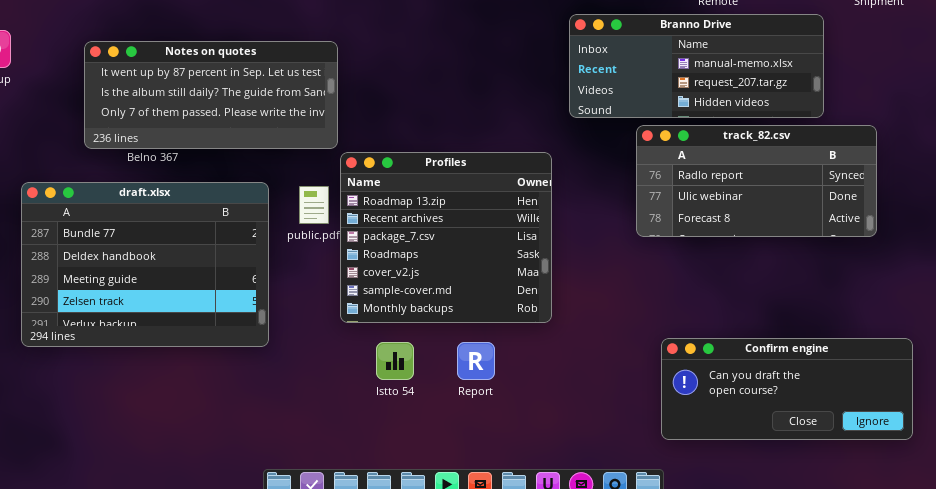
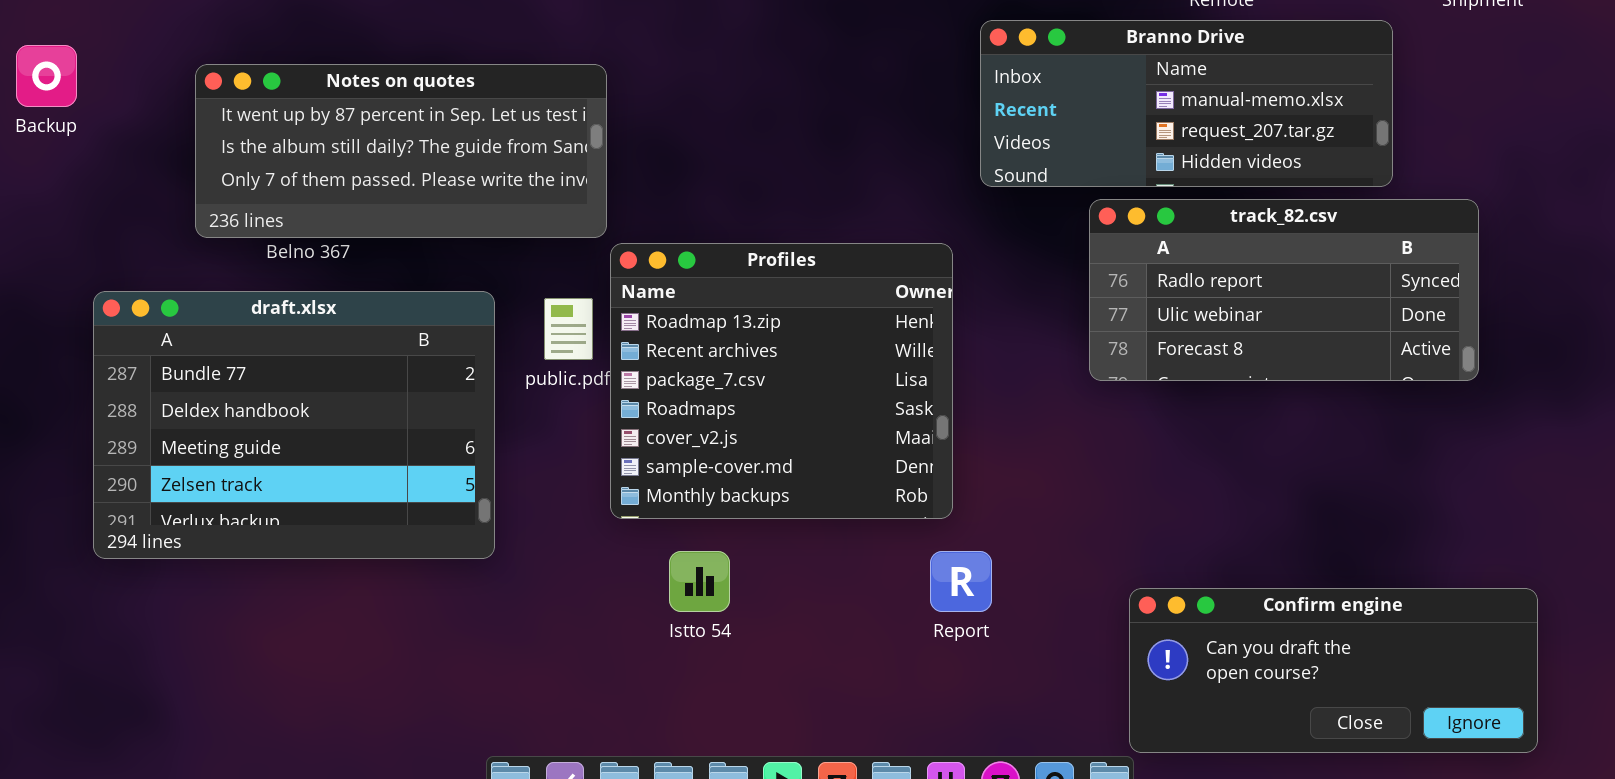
Confirm engine: [661,338,913,440] -> [1129,588,1538,753], moved
Report: [457,342,495,380] -> [930,551,992,612], moved

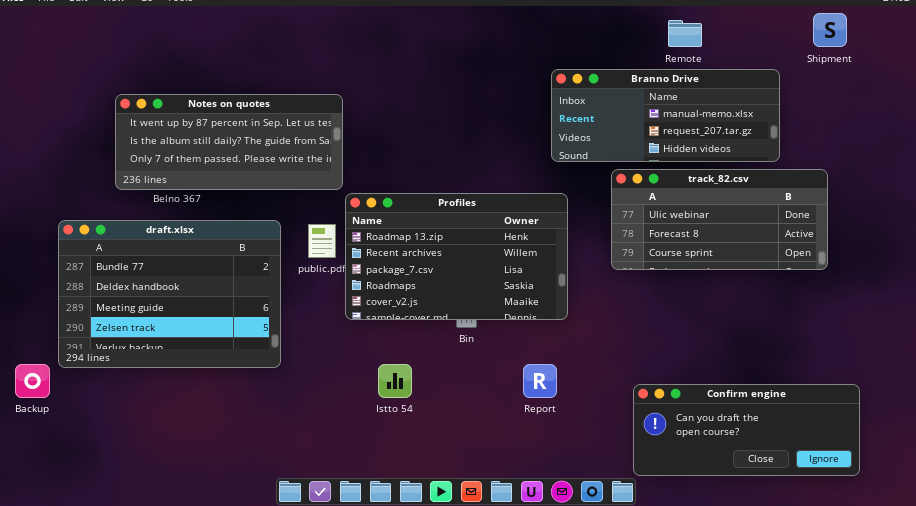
Backup: [16,45,77,107] -> [15,364,50,398], moved
track_82.csv: [1089,199,1479,381] -> [611,169,828,270], scrolled down 1 row
Profiles: [610,243,953,519] -> [345,193,568,320], resized

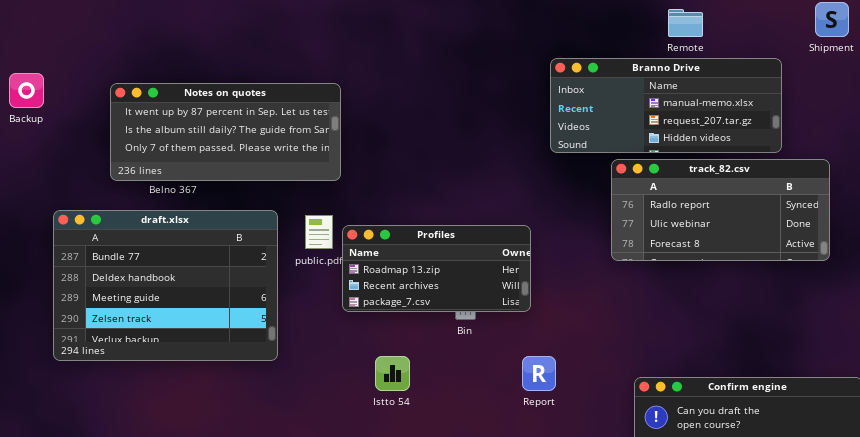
track_82.csv: [611,169,828,270] -> [611,159,830,261], scrolled up 1 row
Profiles: [345,193,568,320] -> [342,225,531,312], resized
Backup: [15,364,50,398] -> [9,73,44,108], moved

